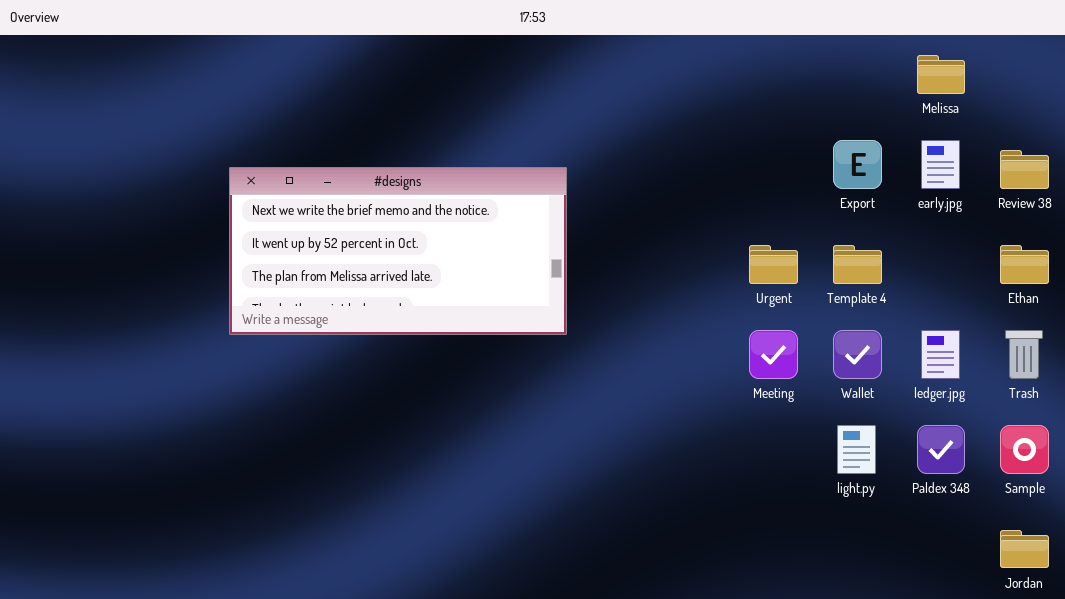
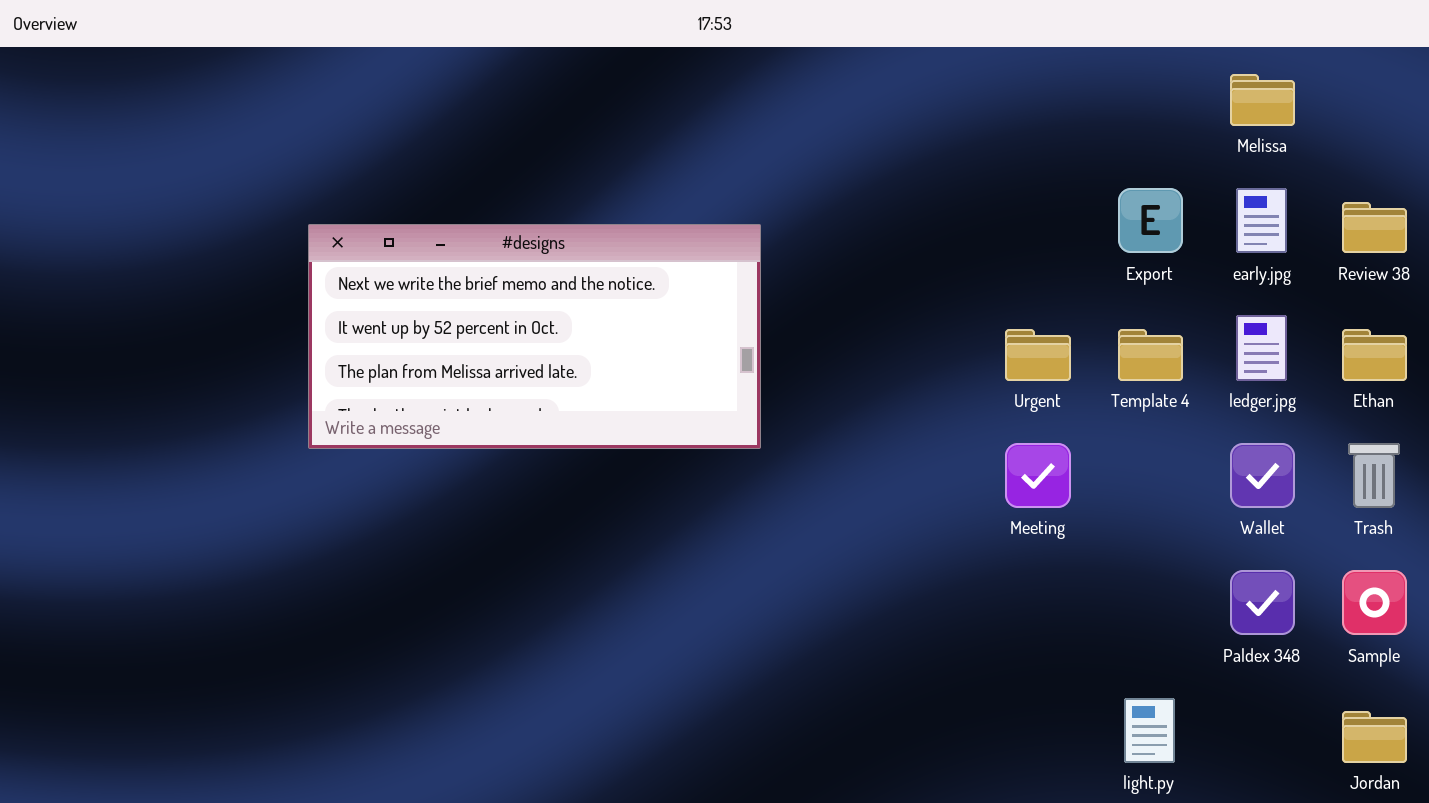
Wallet: [833,330,882,379] -> [1230,443,1295,508], moved
ledger.jpg: [921,330,960,379] -> [1236,315,1287,381], moved
light.py: [837,425,876,474] -> [1124,698,1175,763], moved

